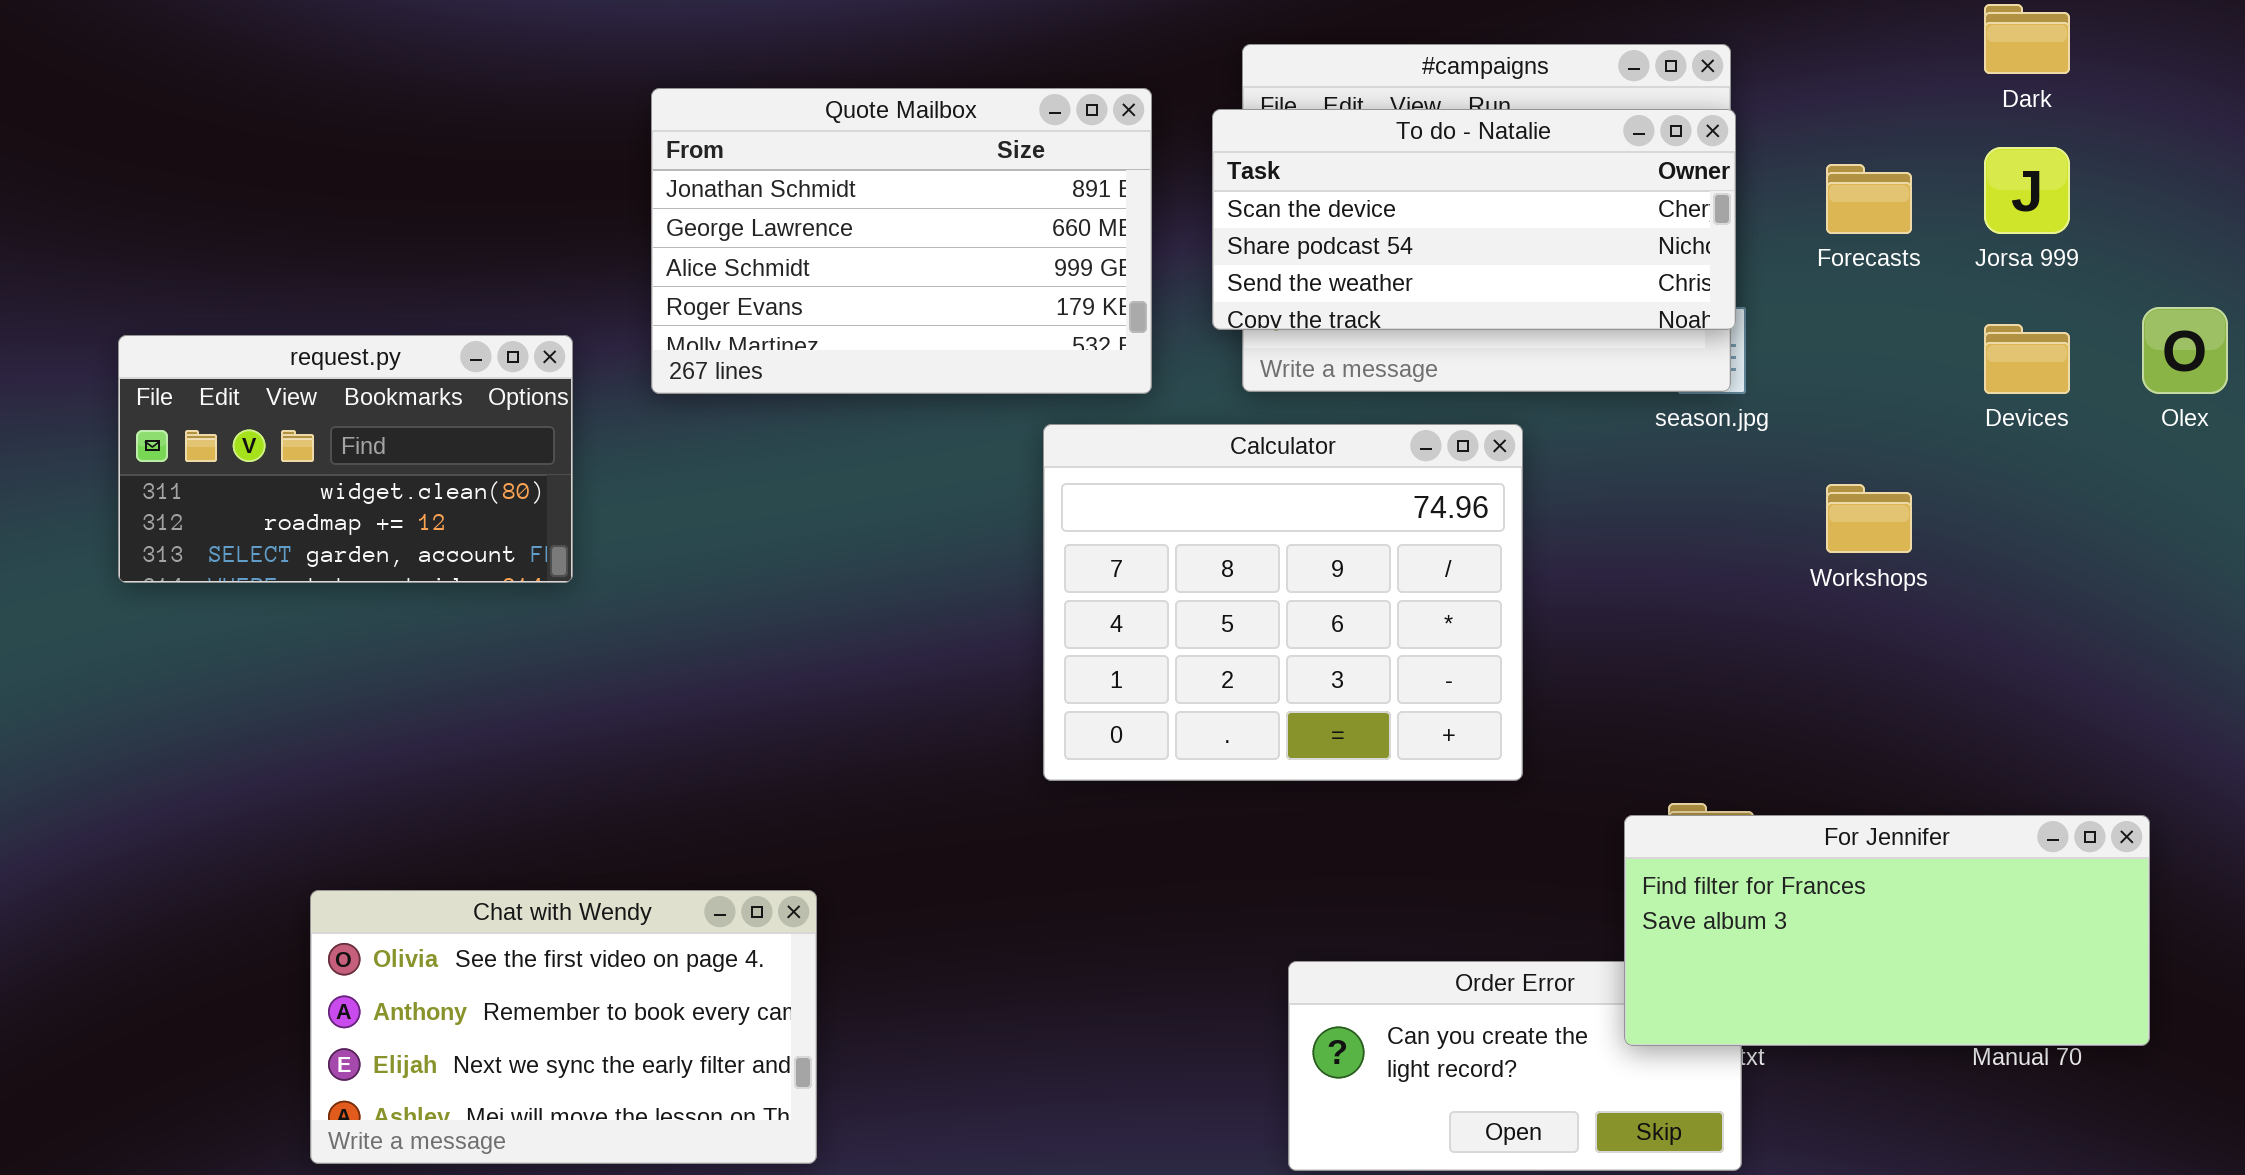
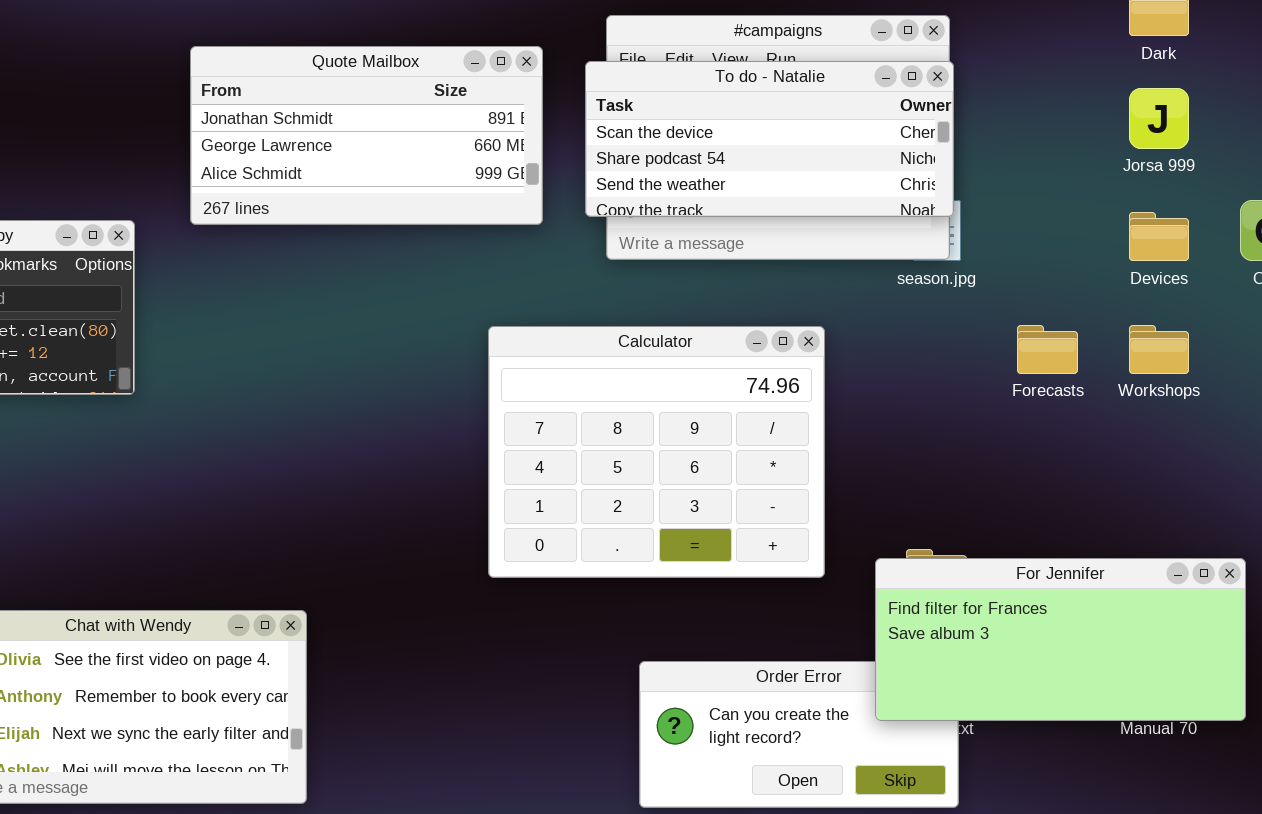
Quote Mailbox: [651,88,1152,394] -> [190,46,543,225], resized
Forecasts: [1826,164,1912,234] -> [1017,325,1078,374], moved
Calculator: [1043,424,1523,781] -> [488,326,825,578], moved
Workshops: [1826,484,1912,553] -> [1129,325,1189,374], moved

